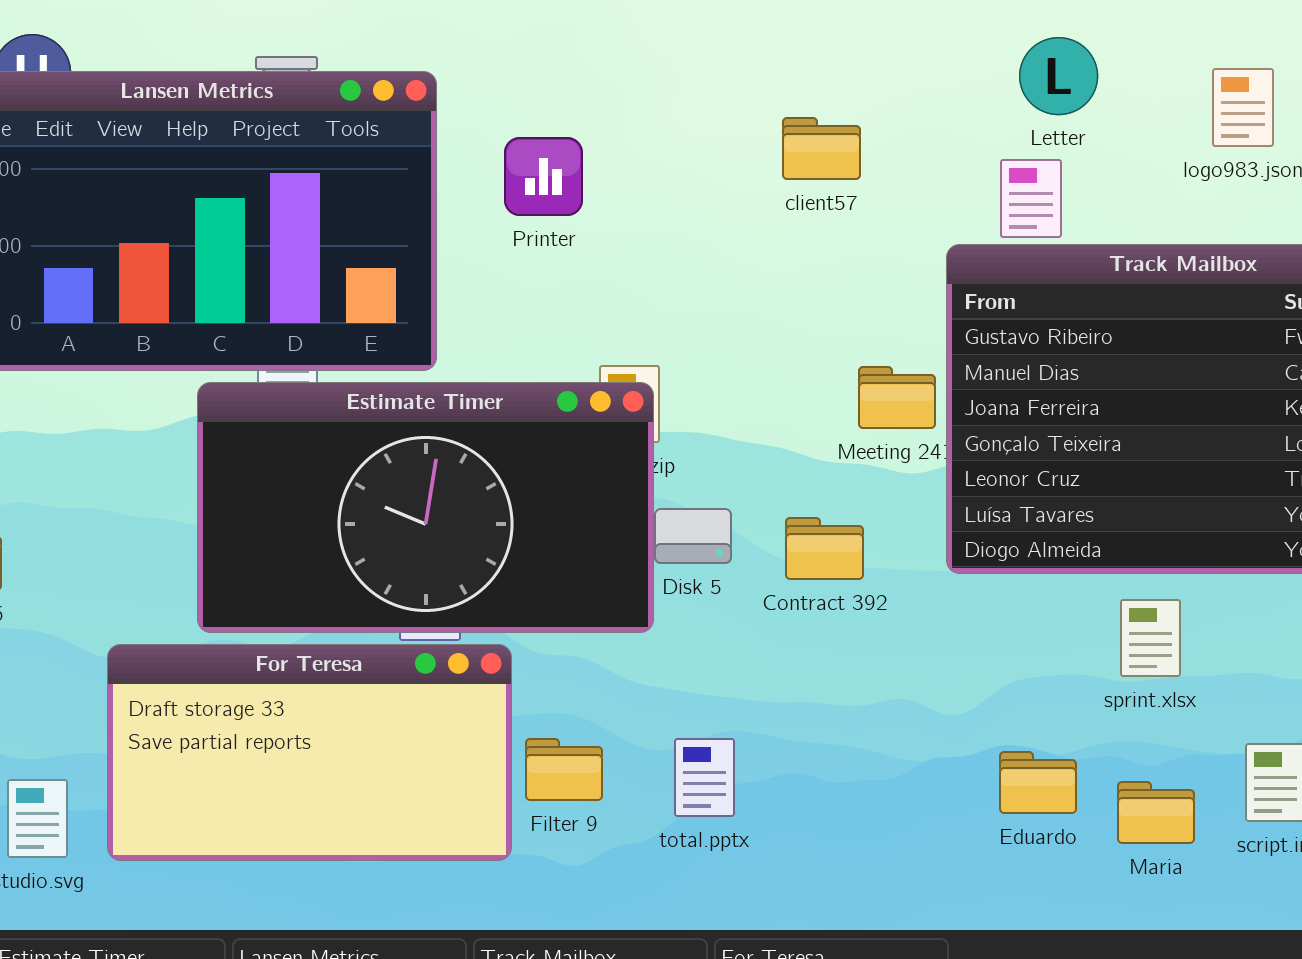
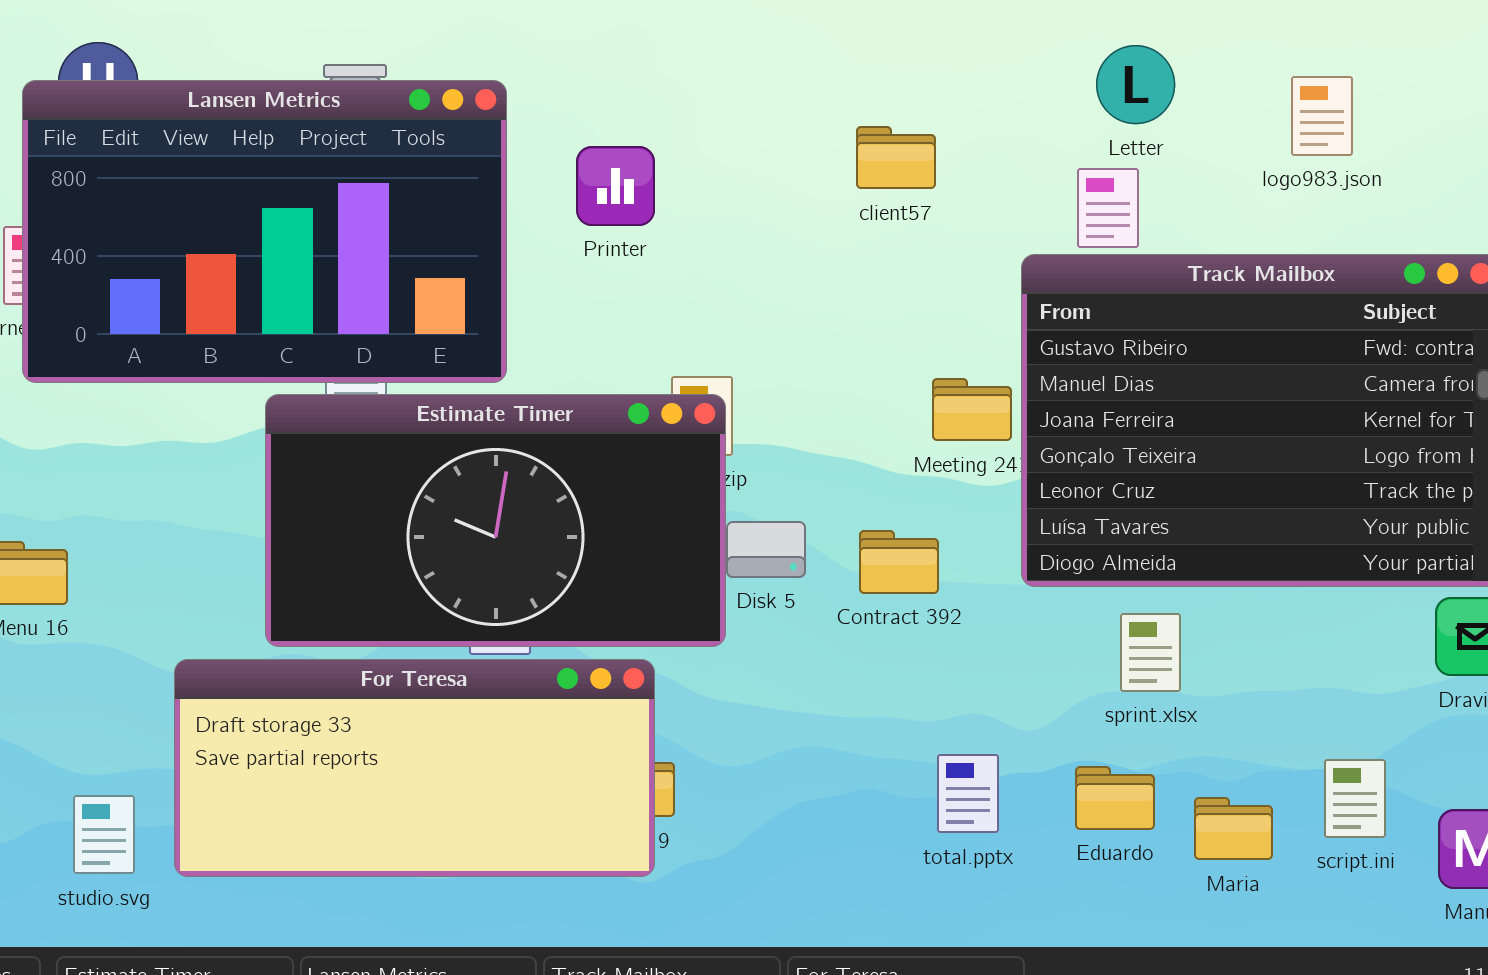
sprint.xlsx: [1120,599,1181,677] -> [1120,613,1181,692], moved
For Teresa: [107,644,512,861] -> [174,659,655,877], resized
total.pptx: [674,738,735,817] -> [937,754,999,833], moved

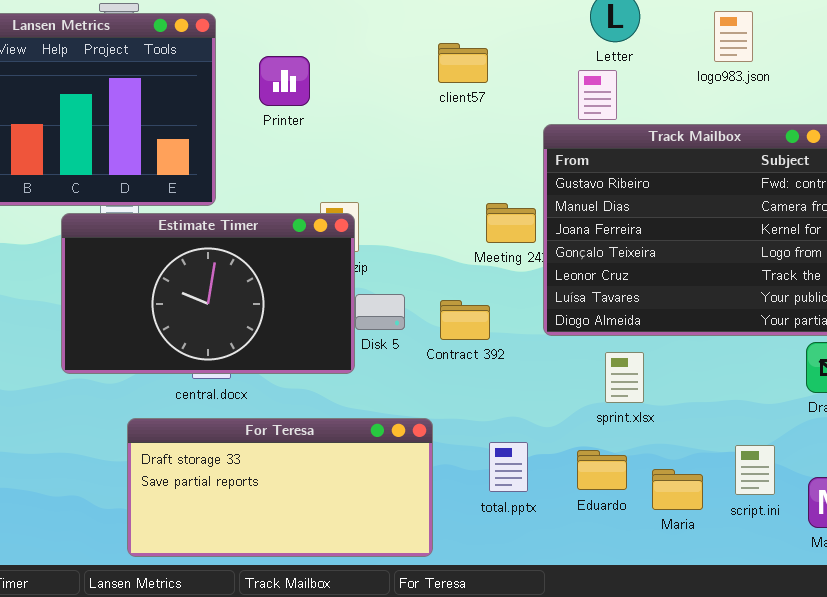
For Teresa: [174,659,655,877] -> [127,418,433,557], moved

